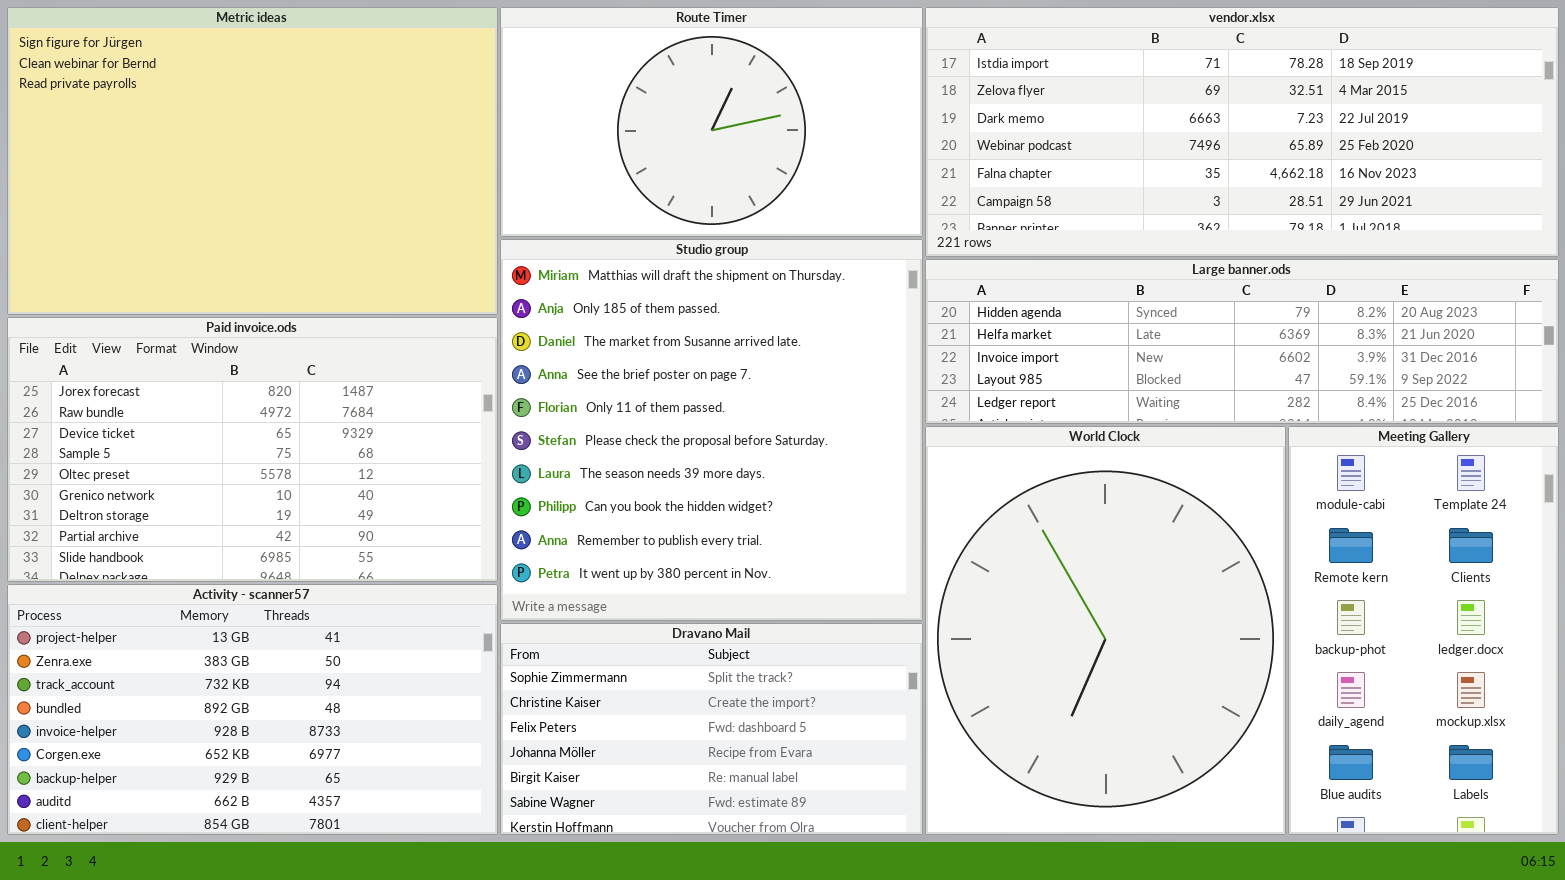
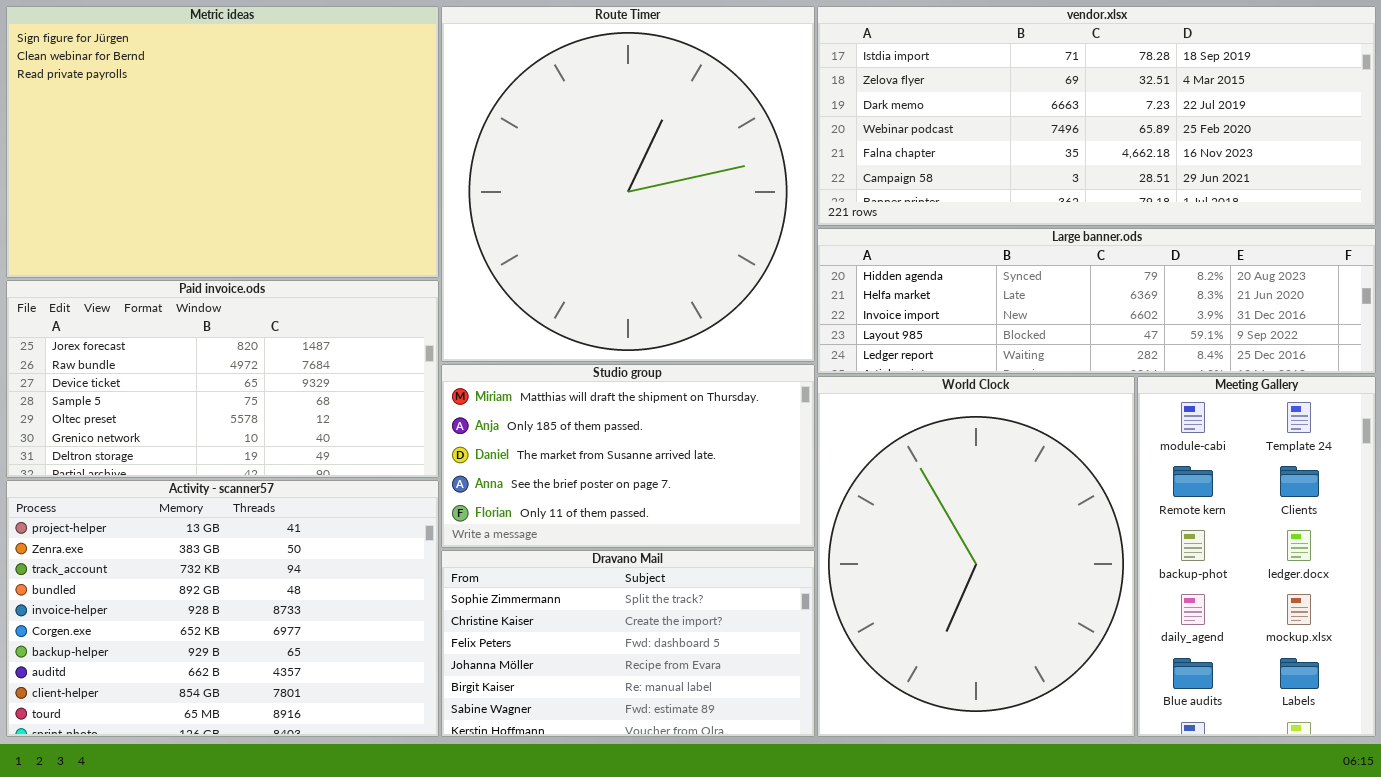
Route Timer: [500,7,923,237] -> [441,6,815,362], resized
Studio group: [500,239,923,621] -> [441,364,815,548], resized
Paid invoice.ods: [7,317,498,582] -> [6,280,439,478], resized
Activity - scanner57: [7,584,498,835] -> [6,480,439,737], resized

